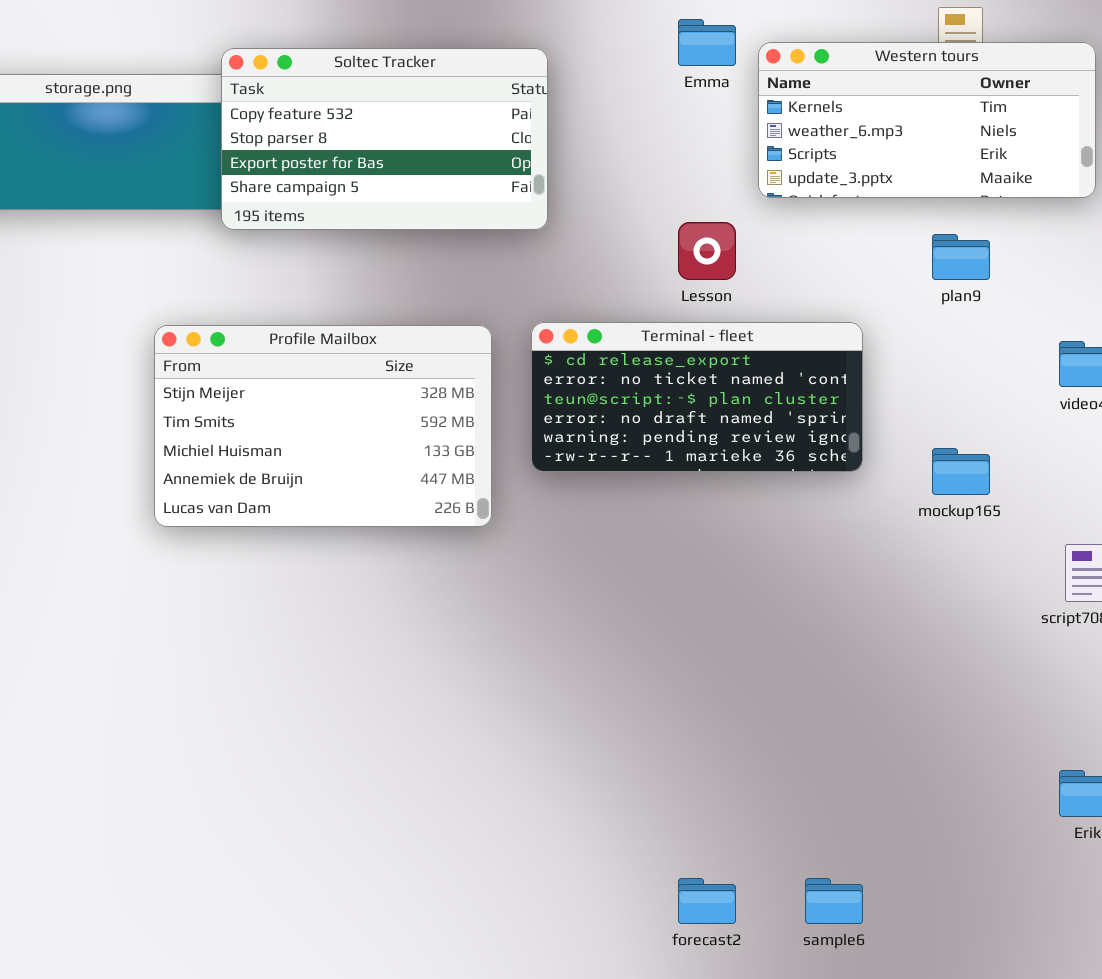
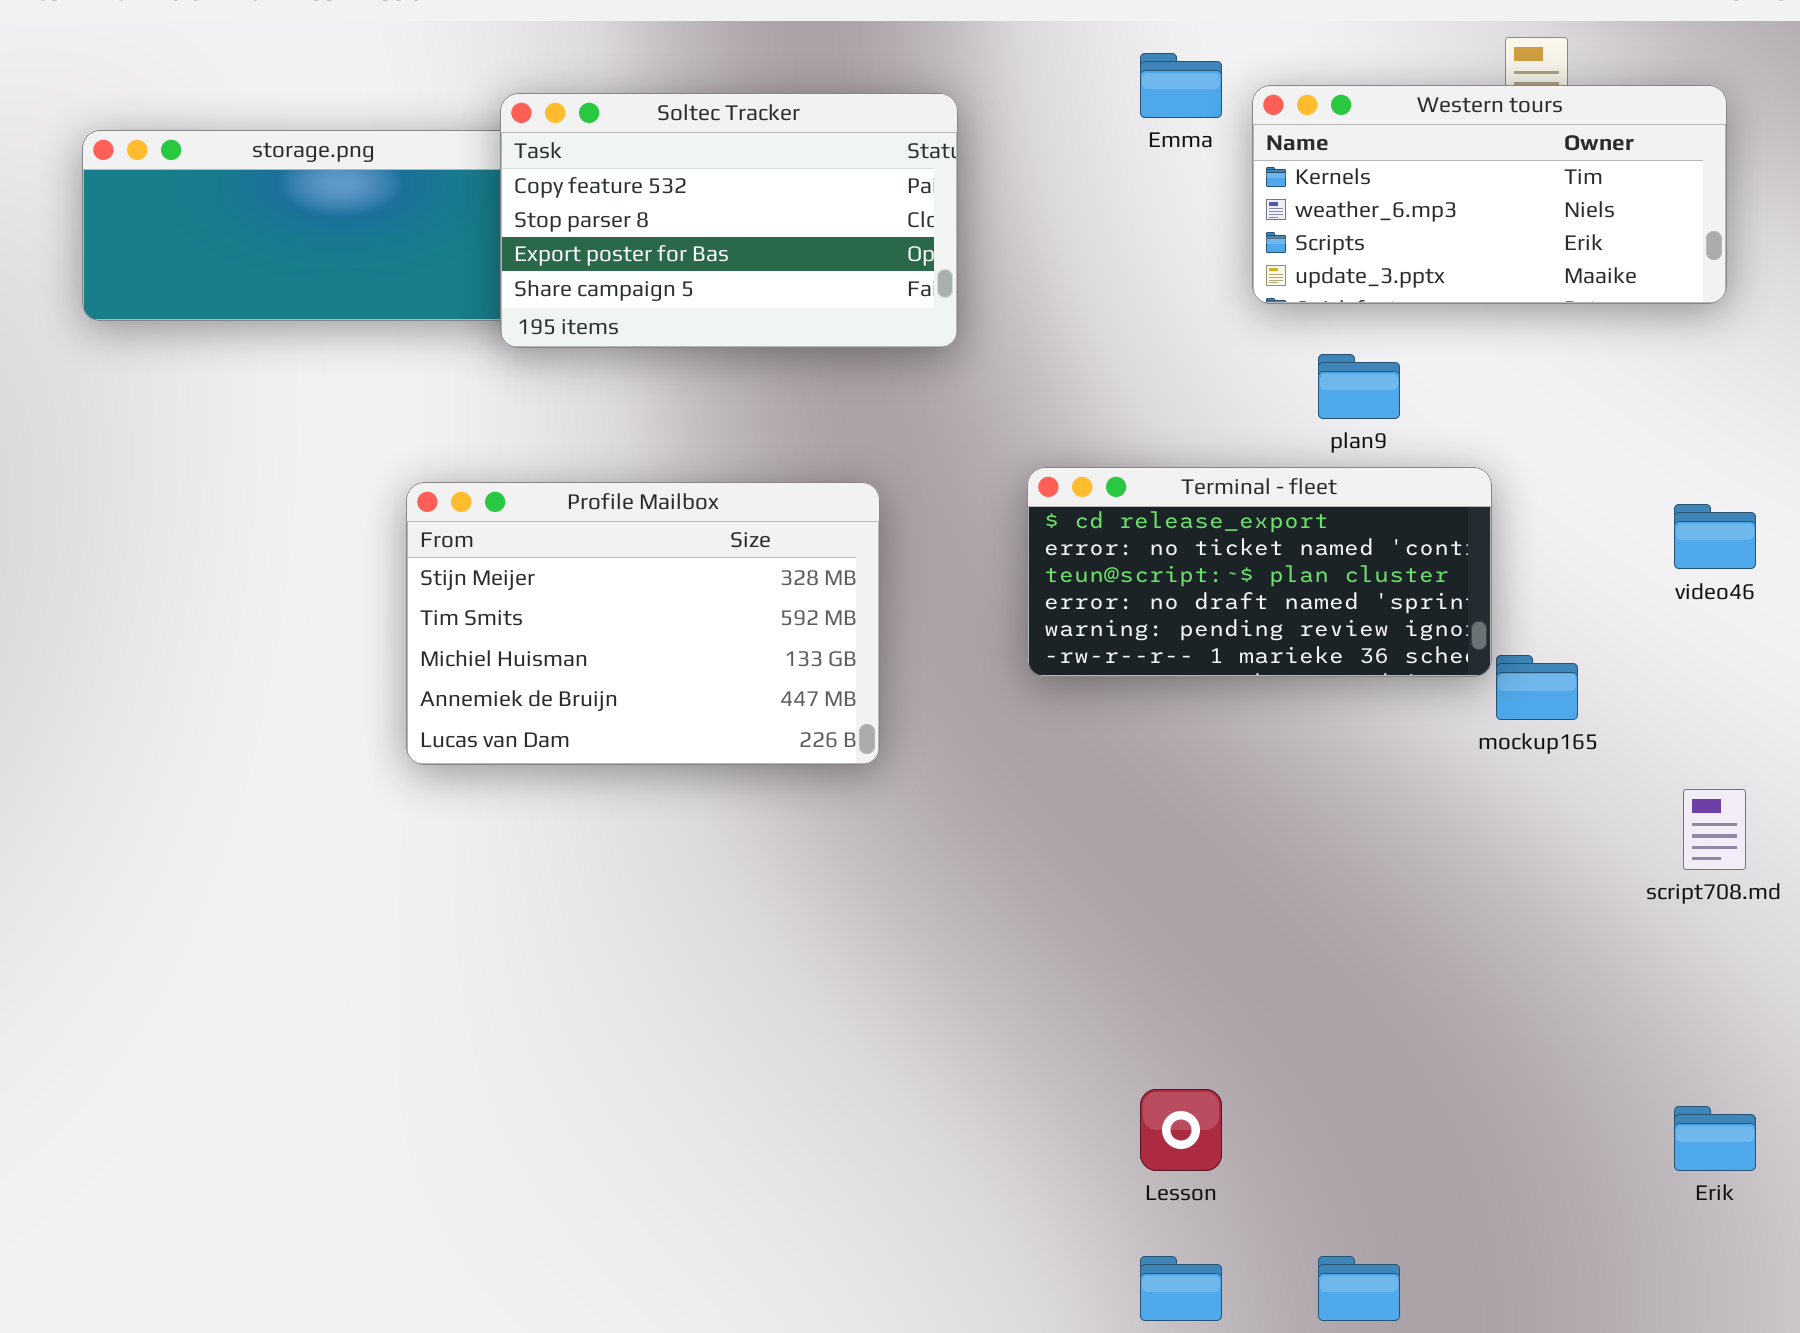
Lesson: [678,222,736,280] -> [1140,1089,1222,1171], moved
plan9: [932,234,990,280] -> [1318,354,1400,419], moved
Terminal - fleet: [531,322,863,472] -> [1027,467,1492,677], moved

